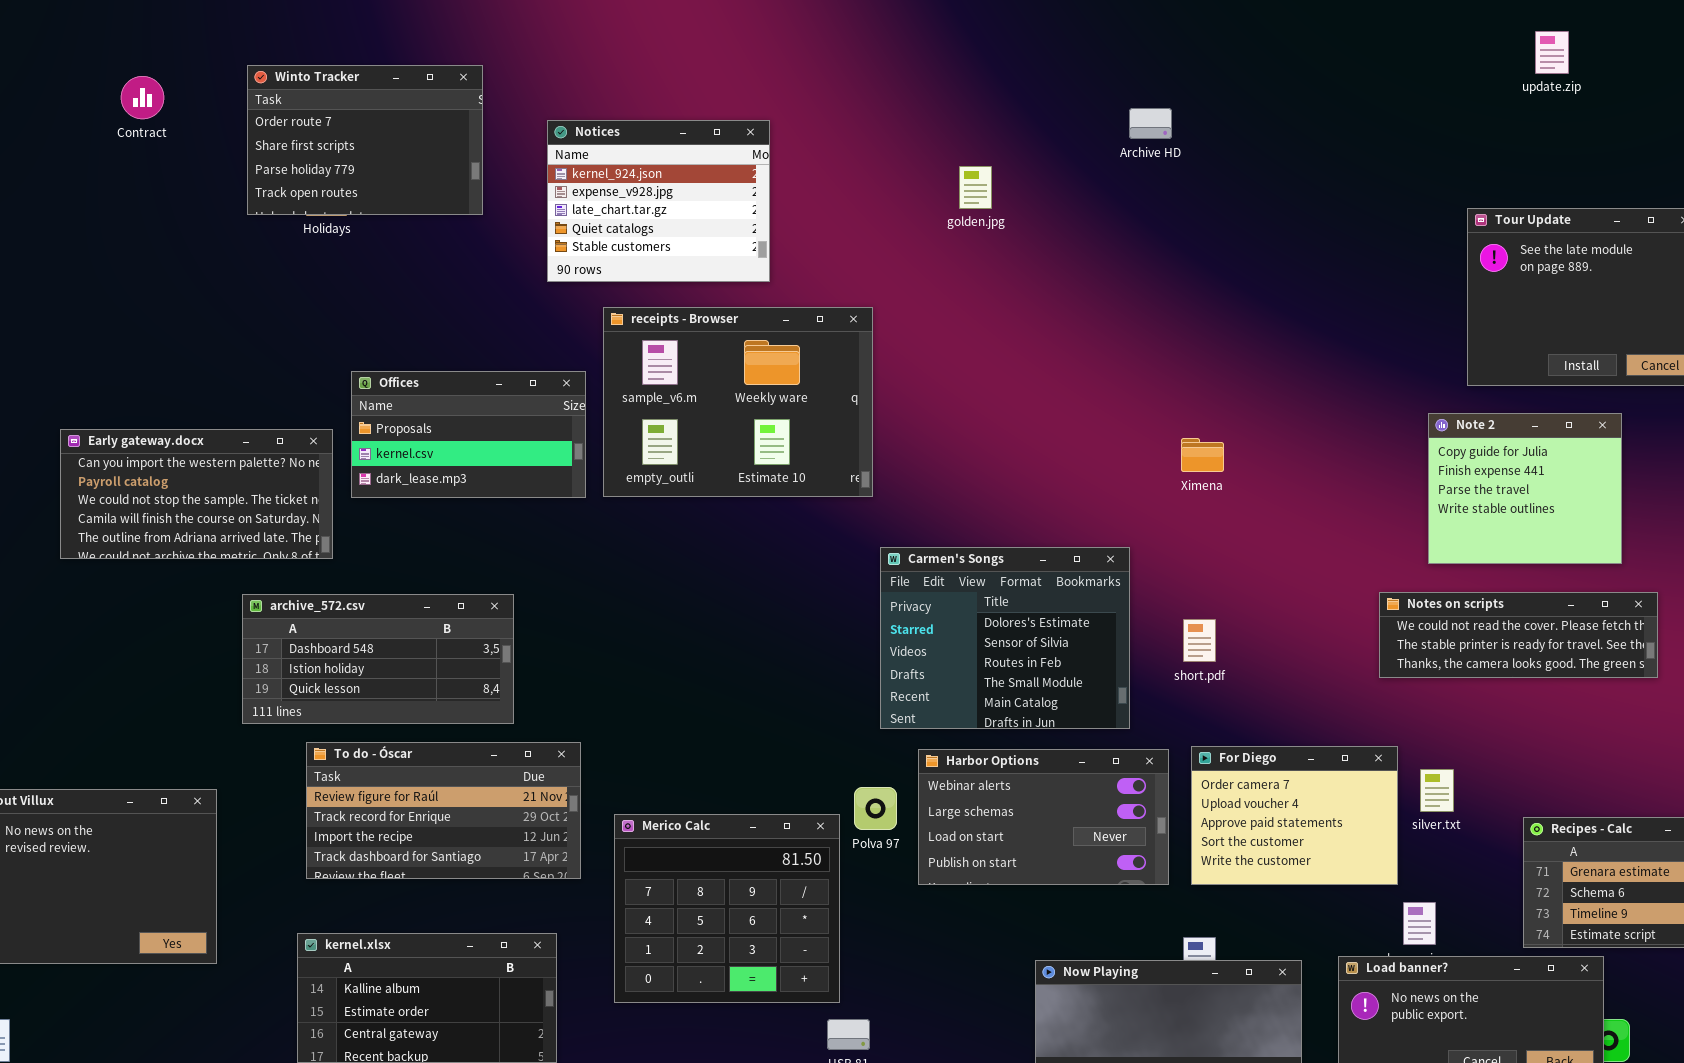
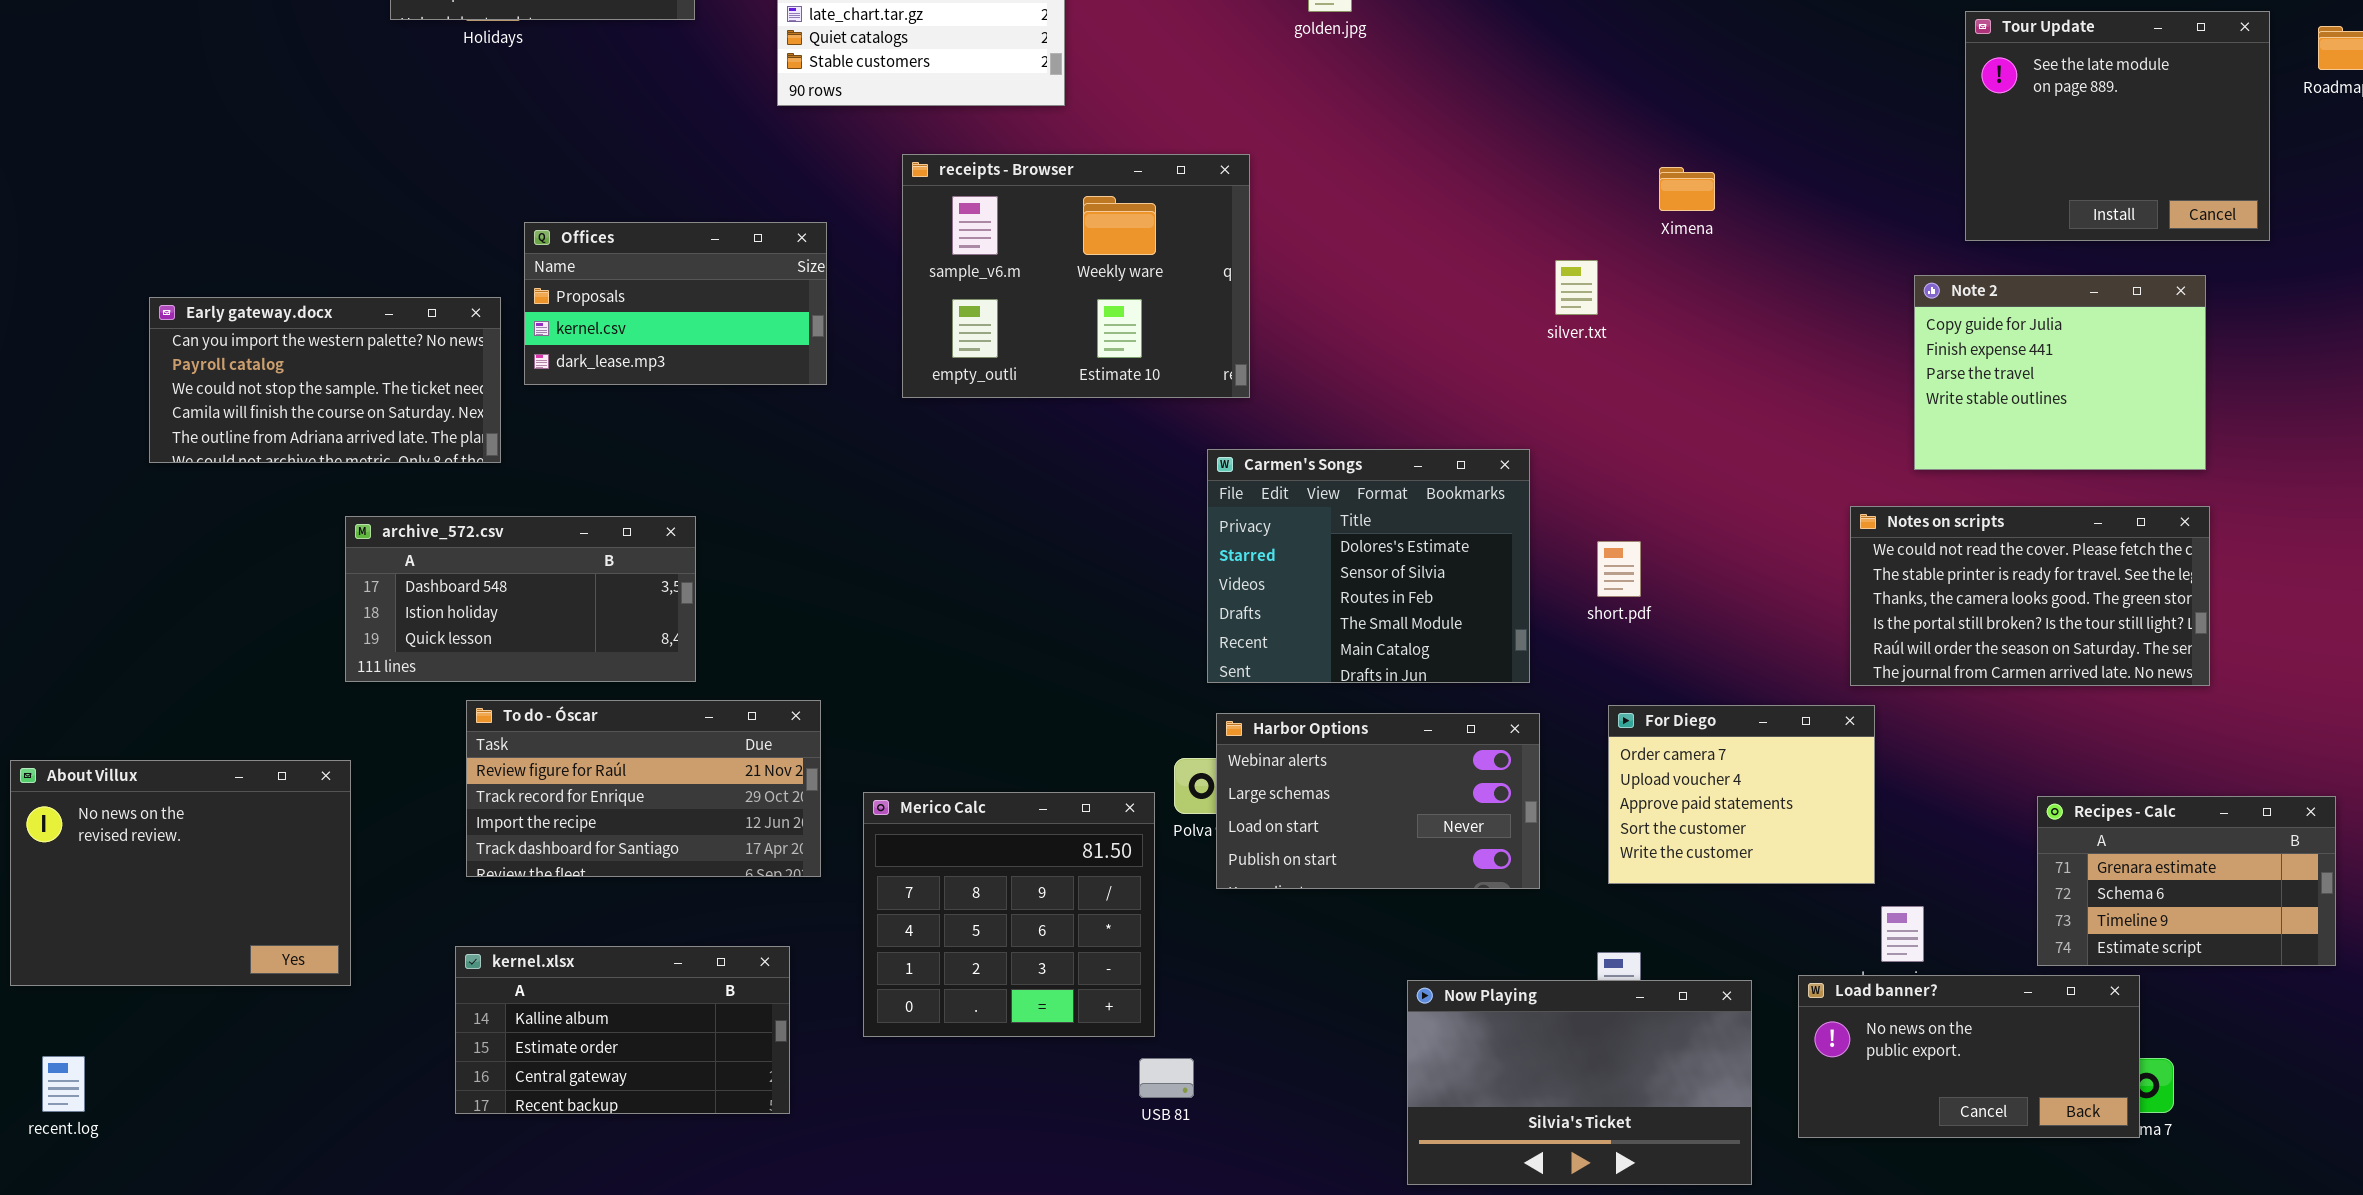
receipts - Browser: [603,307,873,497] -> [902,154,1250,398], moved
Note 2: [1428,413,1622,564] -> [1914,275,2206,470], resized
Ximena: [1181,438,1224,472] -> [1659,167,1715,211], moved
Notes on scripts: [1379,592,1658,678] -> [1850,506,2210,686], resized
archive_572.csv: [242,594,514,724] -> [345,516,696,682], moved
Harbor Options: [918,749,1169,885] -> [1216,713,1540,889], moved
silver.txt: [1420,769,1454,812] -> [1555,260,1598,315], moved

